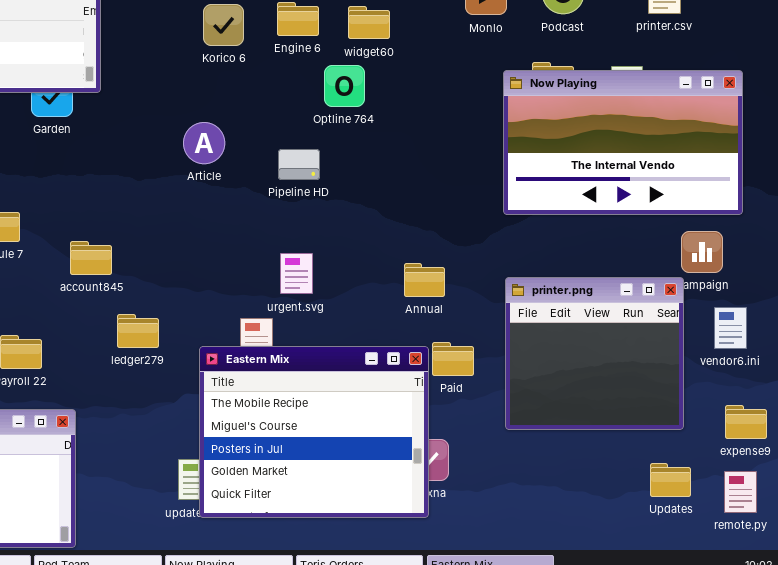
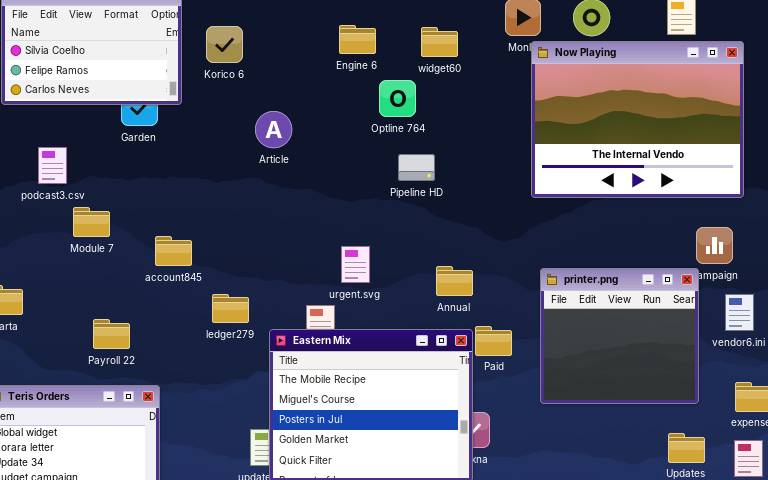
Korico 6: [203,4,244,46] -> [206,26,243,63], moved
widget60: [348,6,390,39] -> [421,27,458,57], moved
Now Playing: [503,70,743,215] -> [531,41,744,198], moved, resized
Article: [183,122,225,164] -> [255,111,292,148], moved
Pipeline HD: [278,149,320,180] -> [398,154,435,181], moved
Annual: [404,263,445,297] -> [436,266,473,296], moved
ledger279: [117,314,159,348] -> [212,294,249,323], moved

